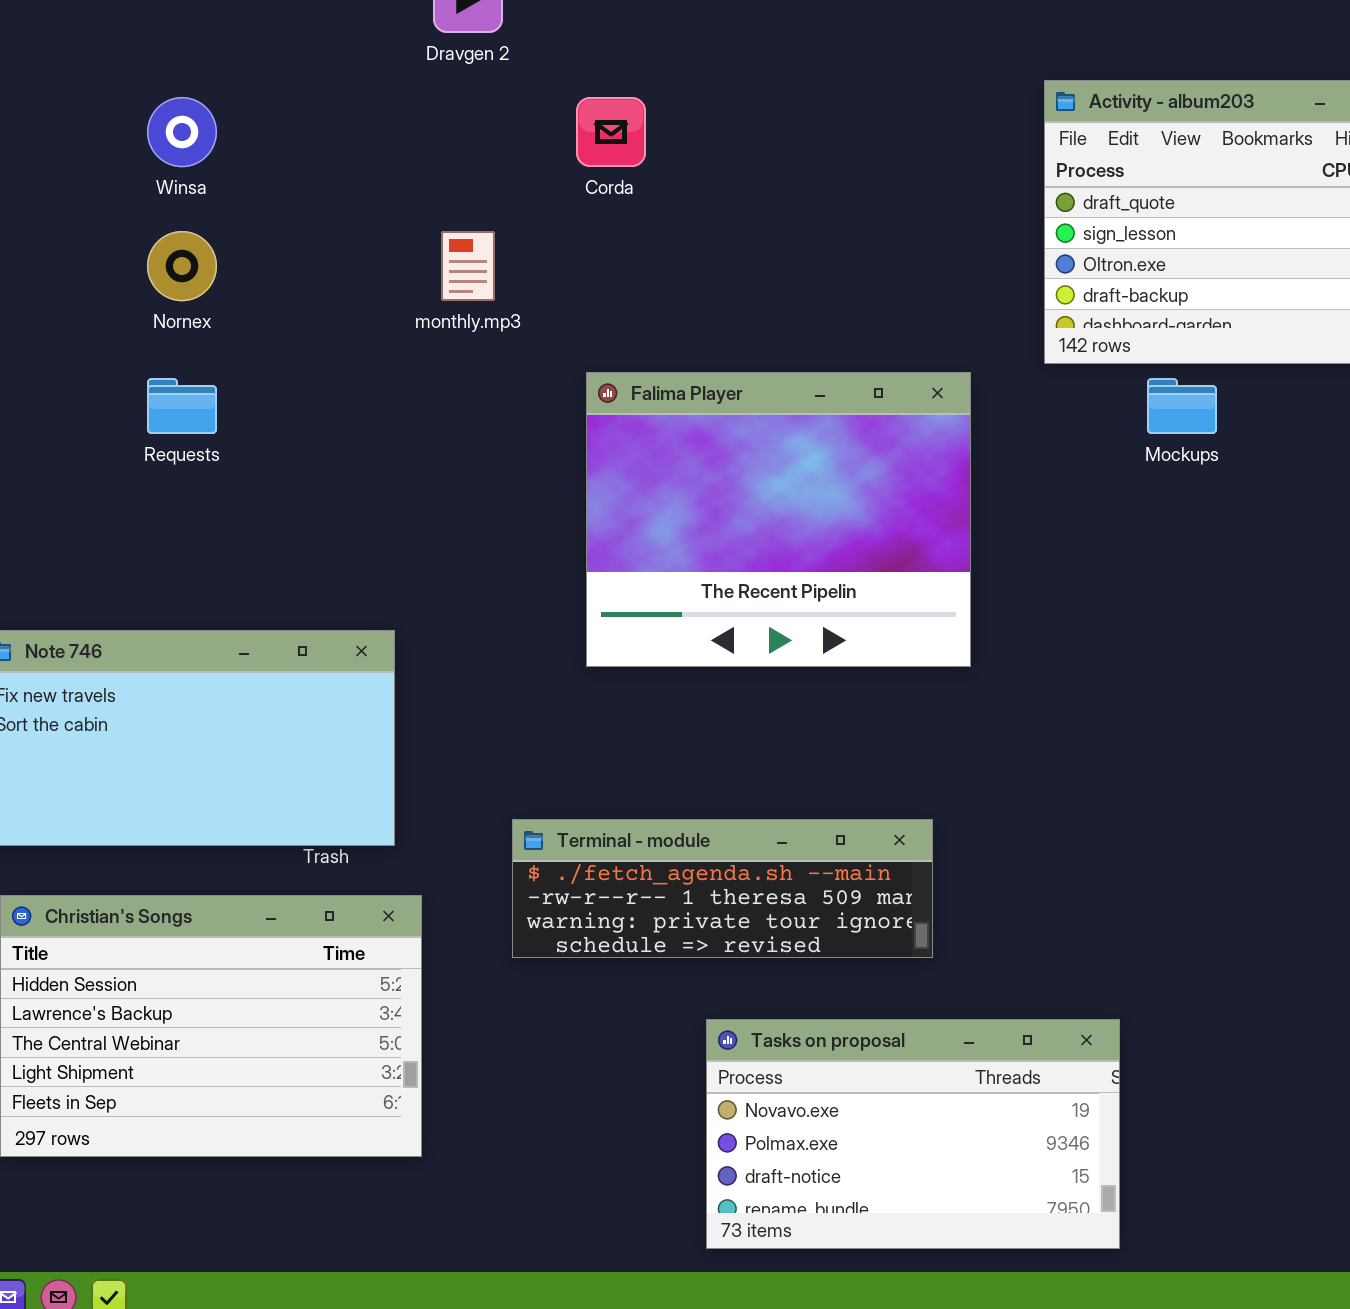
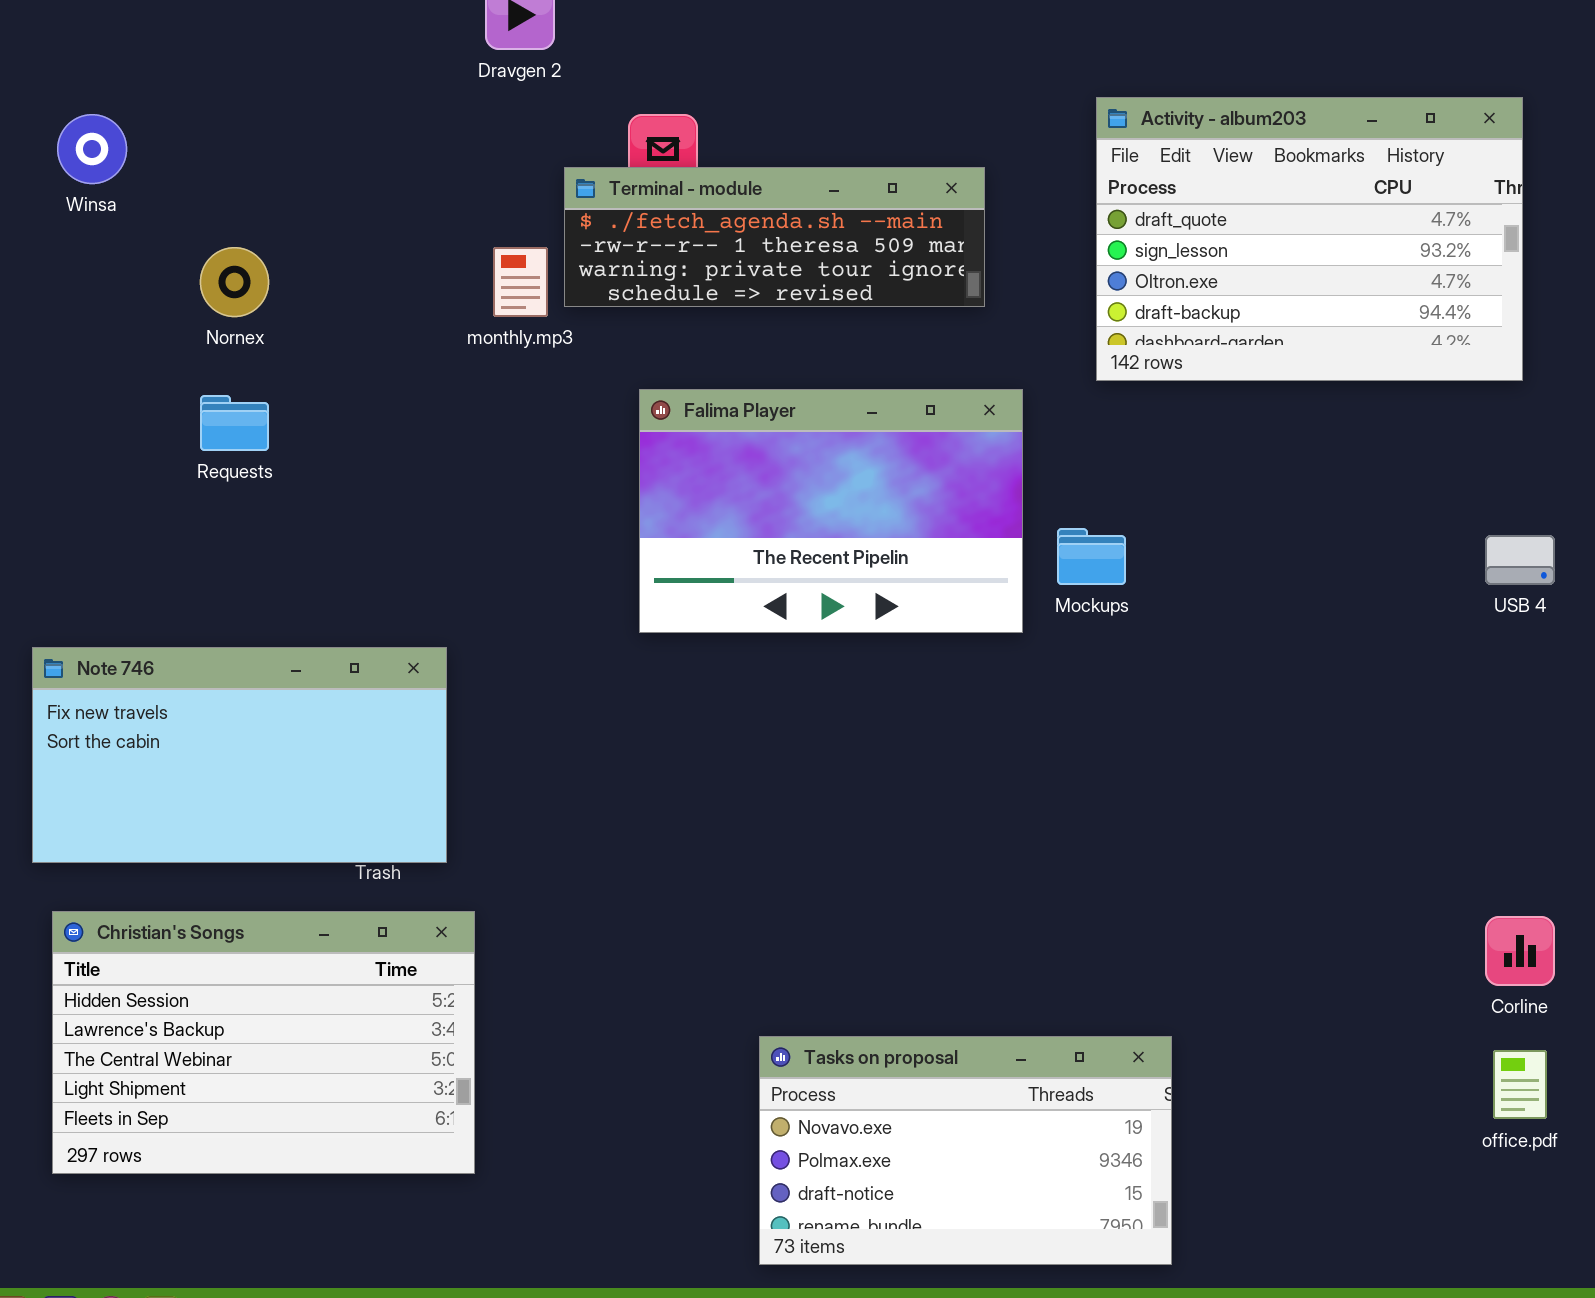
Winsa: [147,97,217,167] -> [57,114,127,184], moved
Falima Player: [586,372,971,667] -> [639,389,1023,633], resized
Mockups: [1147,378,1217,434] -> [1057,528,1126,585], moved
Terminal - module: [512,819,933,958] -> [564,167,985,307], moved

